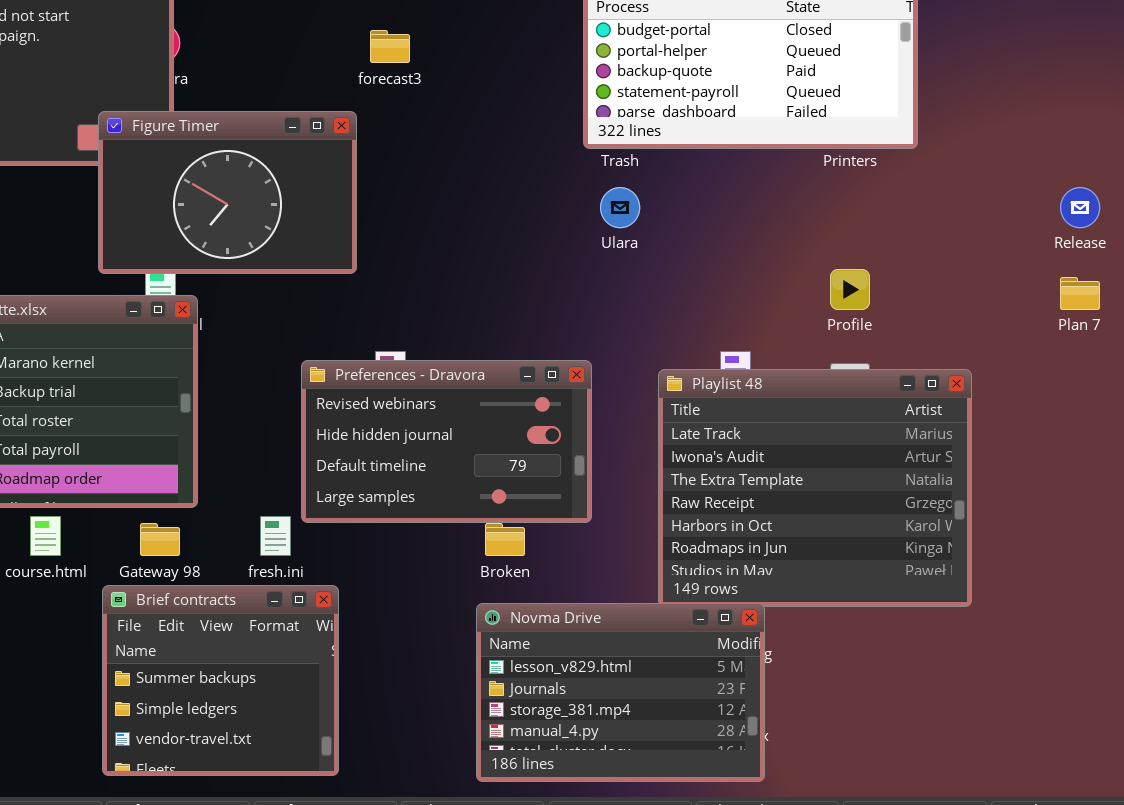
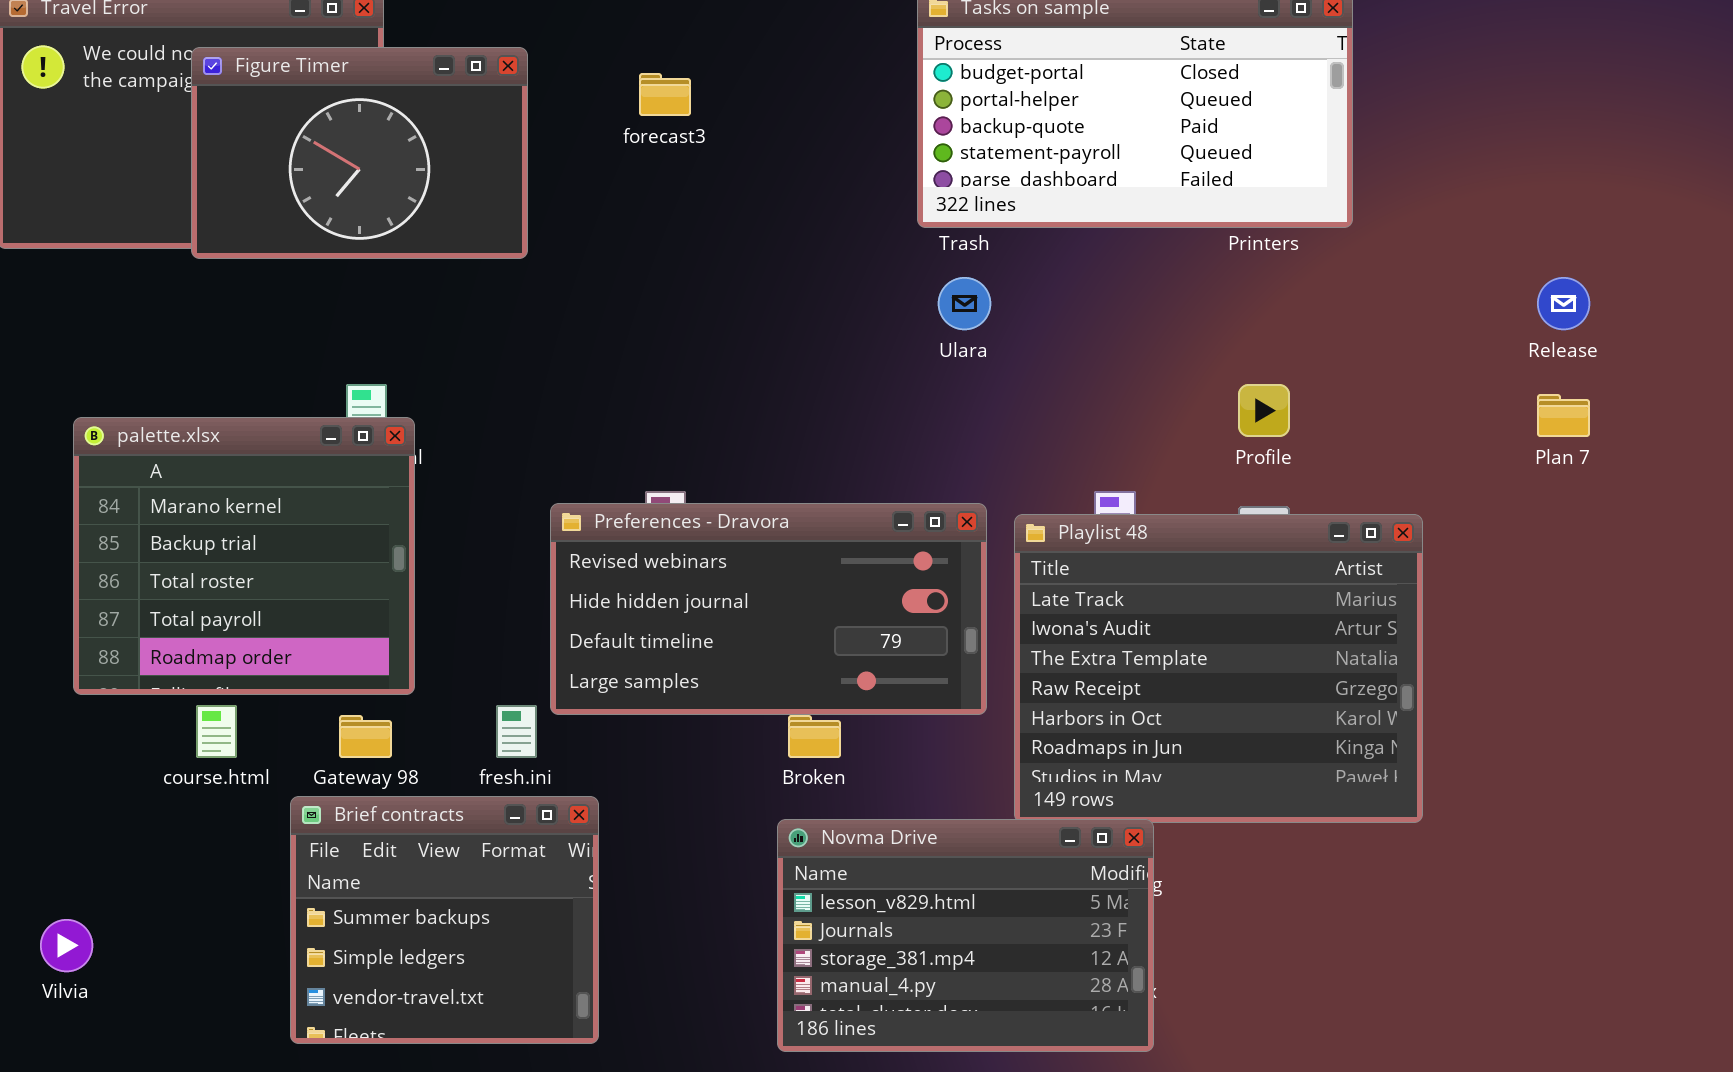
Figure Timer: [98,111,357,274] -> [191,47,528,259], moved
Preferences - Dravora: [301,360,592,523] -> [550,503,987,715], resized

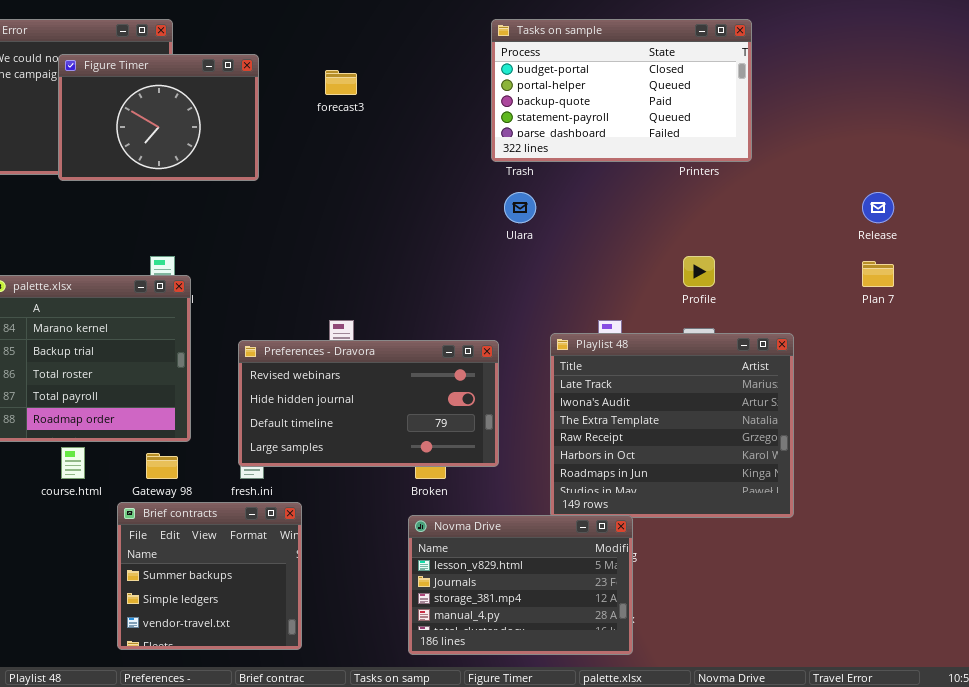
Preferences - Dravora: [550,503,987,715] -> [238,340,499,467], moved

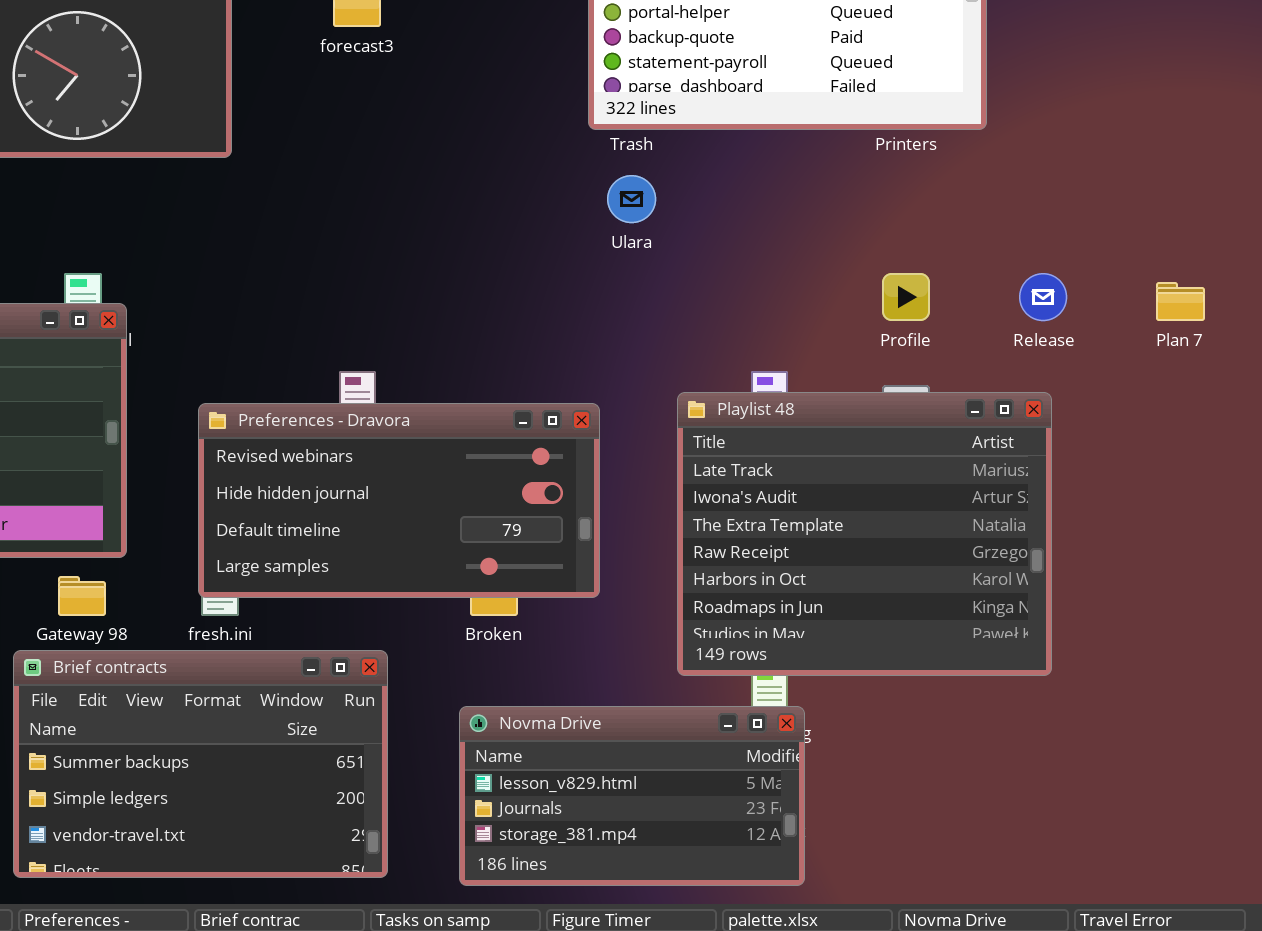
Release: [862,192,894,223] -> [1019,273,1067,321], moved
Brief contracts: [117,502,302,650] -> [13,650,388,878], resized
Novma Drive: [408,515,633,655] -> [459,706,805,886], resized

